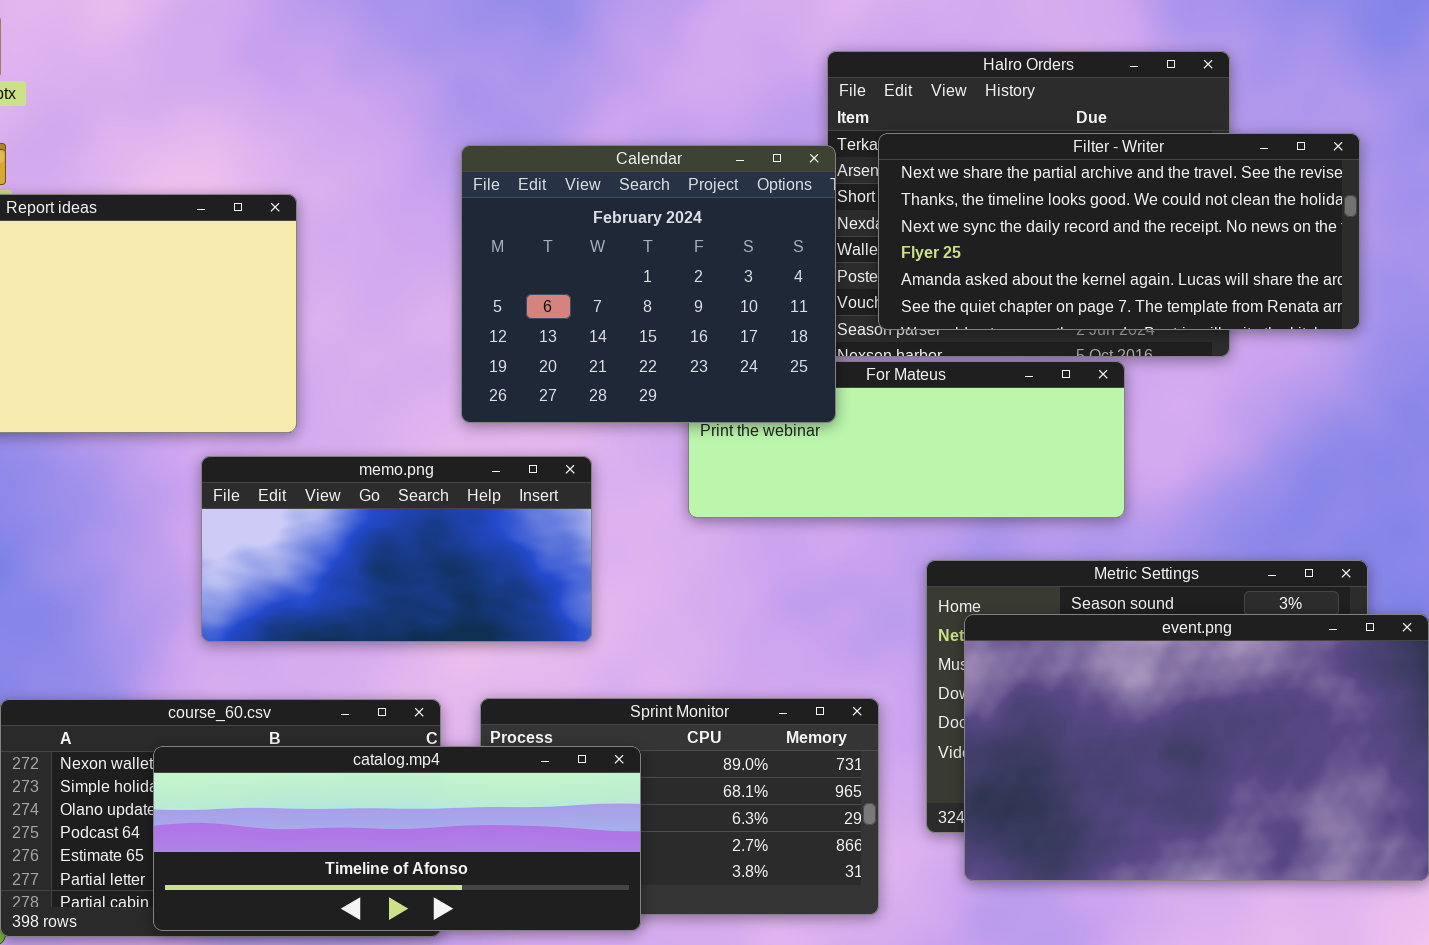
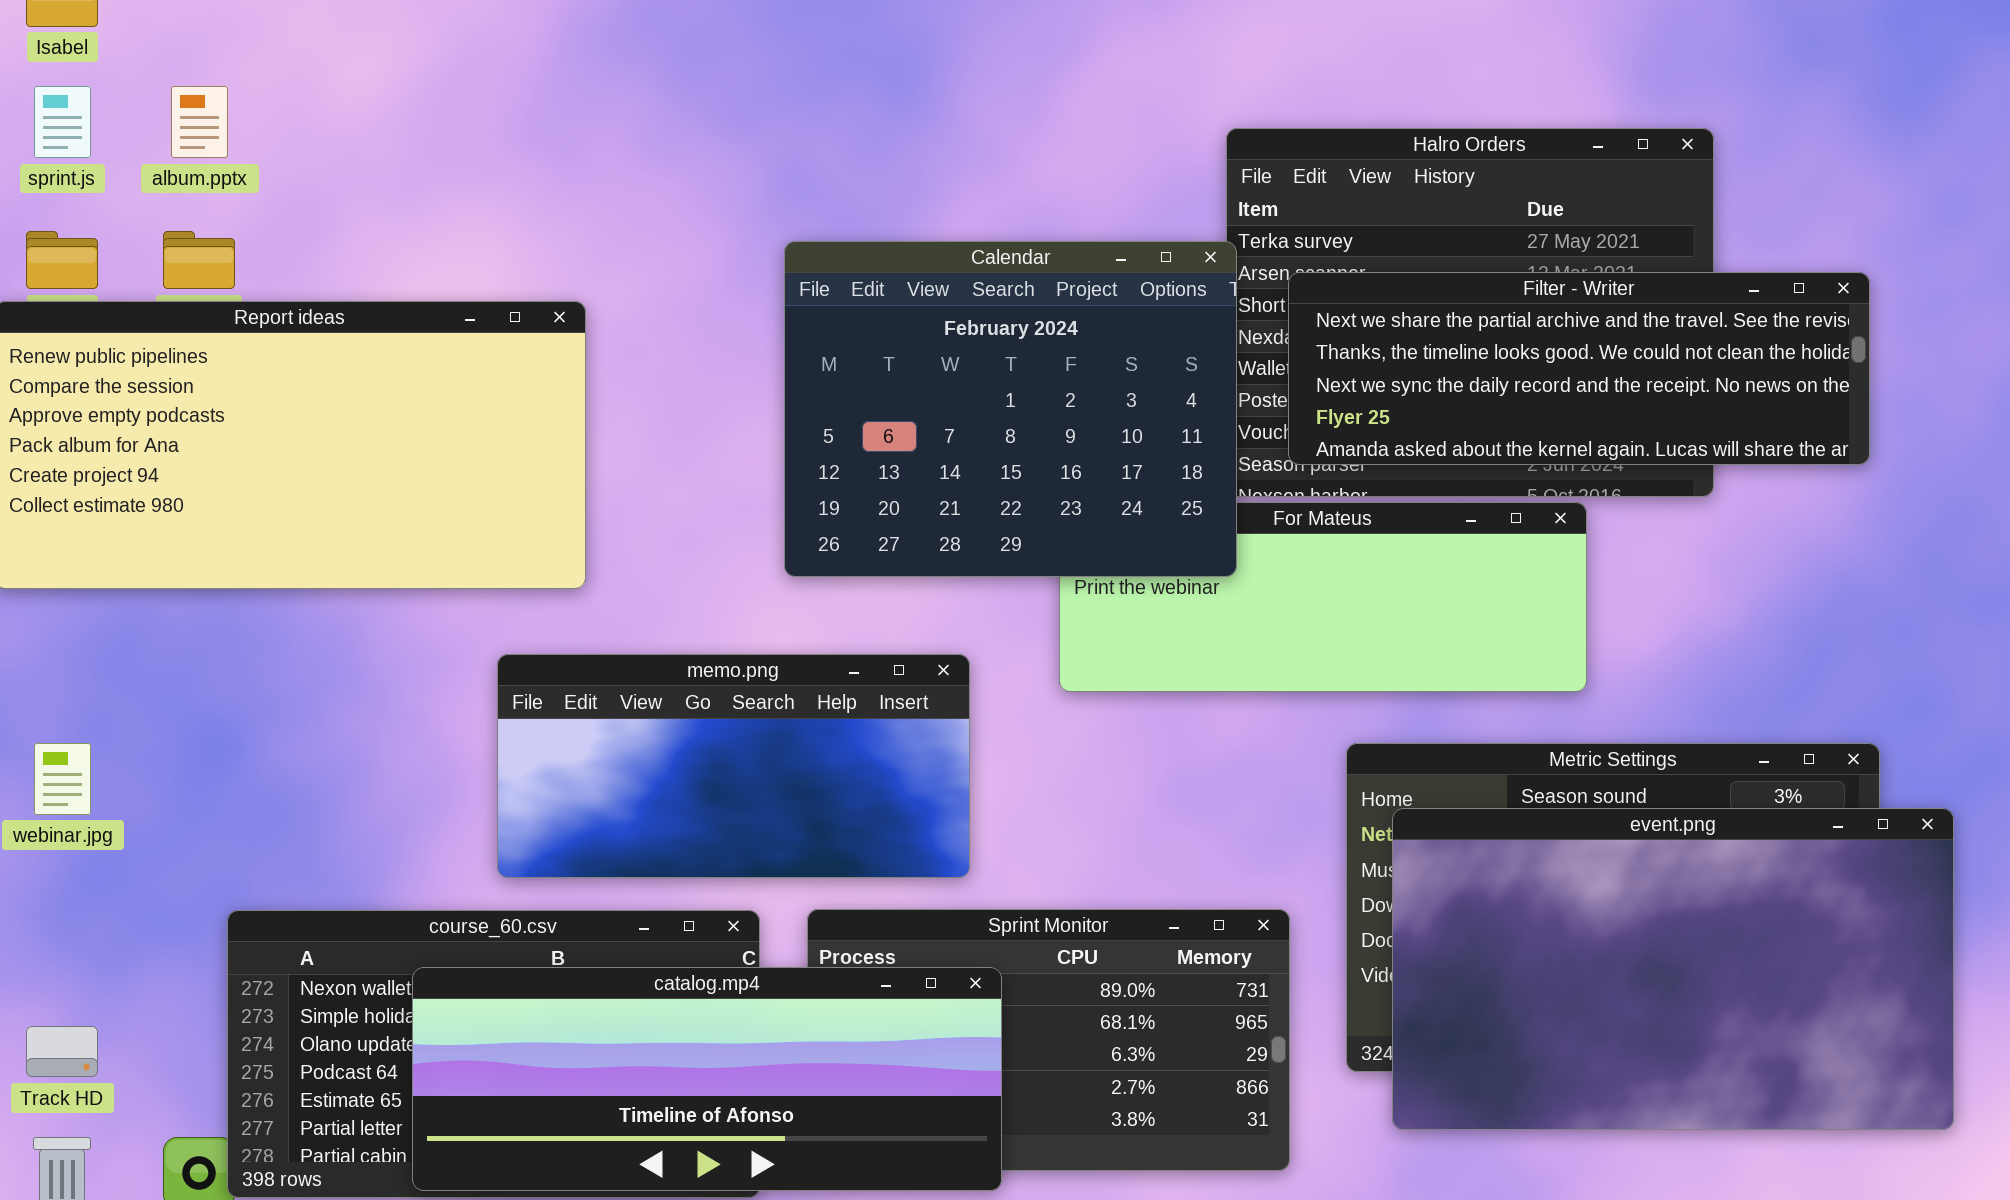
Filter - Writer: [878,133,1360,330] -> [1288,272,1870,465], resized
memo.png: [201,456,592,642] -> [497,654,970,878], moved

